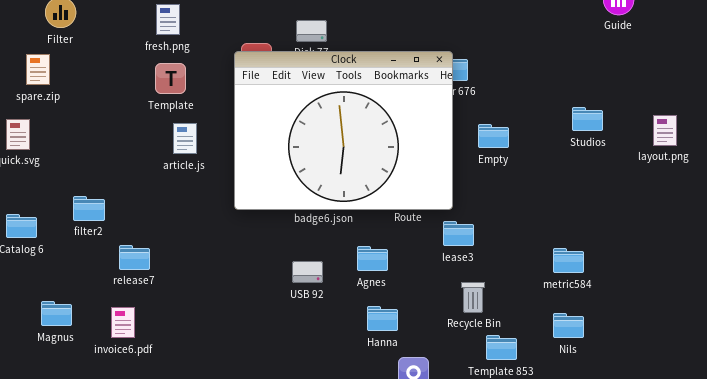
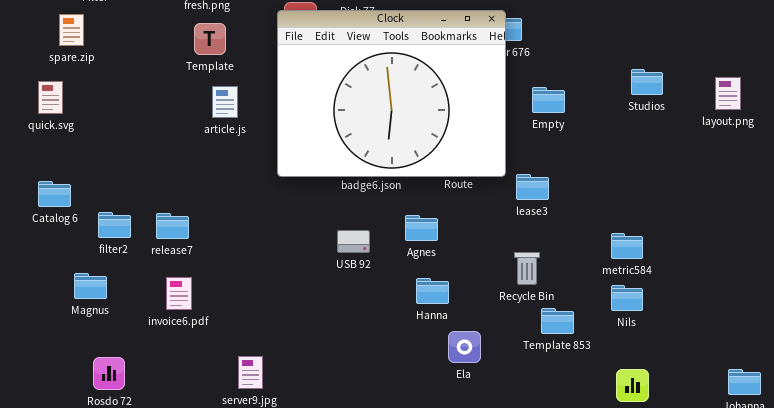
filter2: [73,196,105,221] -> [98,212,131,238], moved
lease3: [443,221,474,246] -> [516,174,549,200], moved
metric584: [553,248,584,273] -> [611,233,643,259], moved
invoice6.pdf: [111,307,135,338] -> [166,277,192,310], moved

